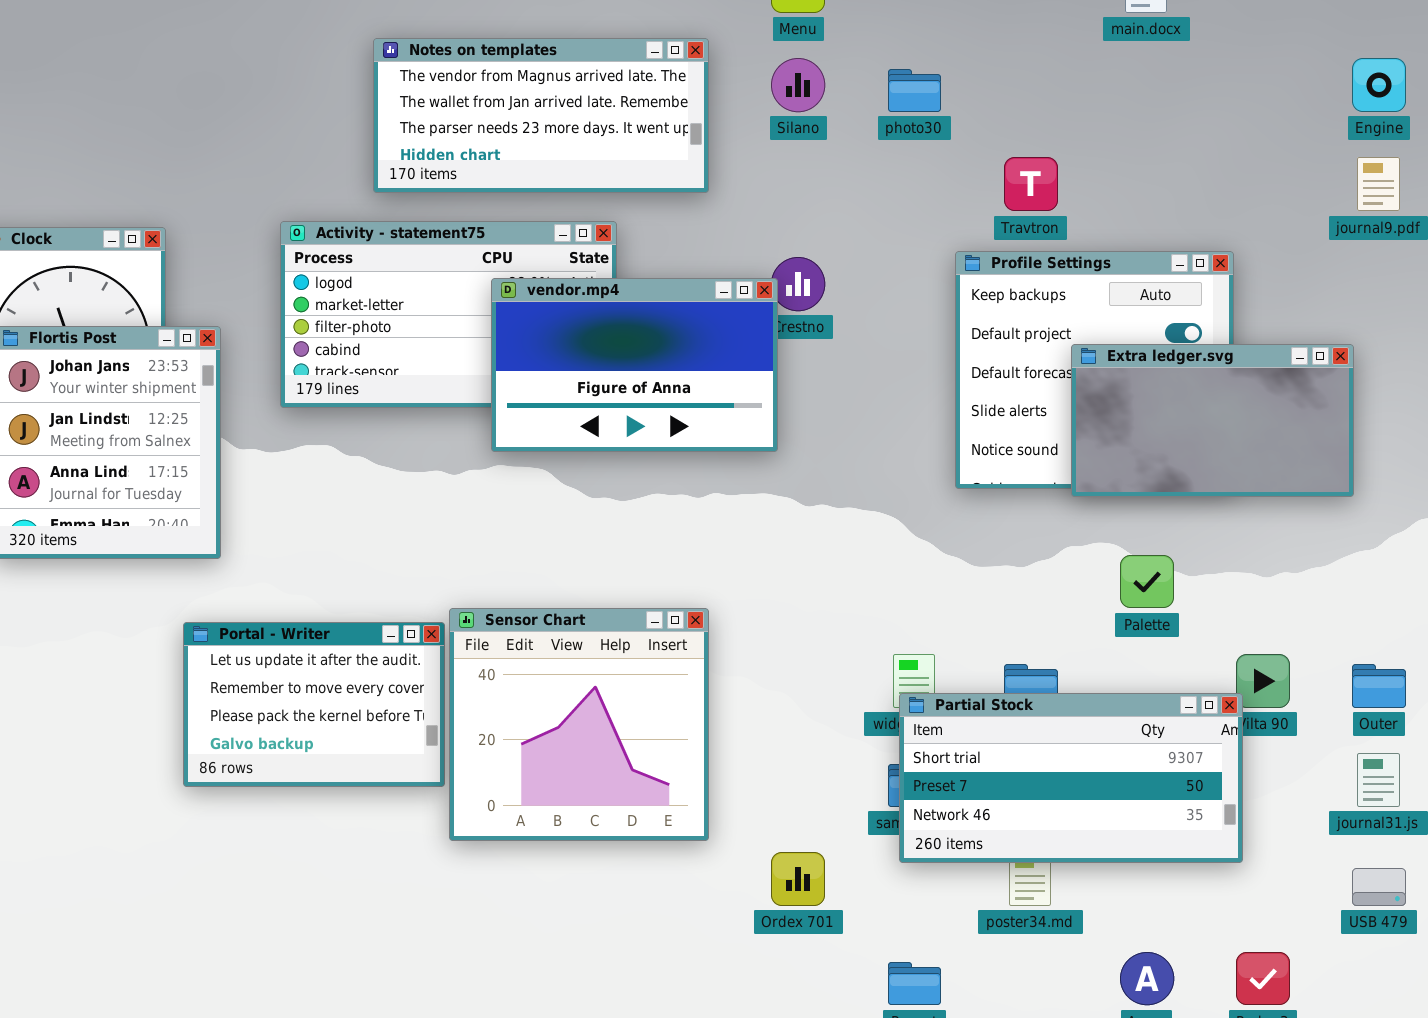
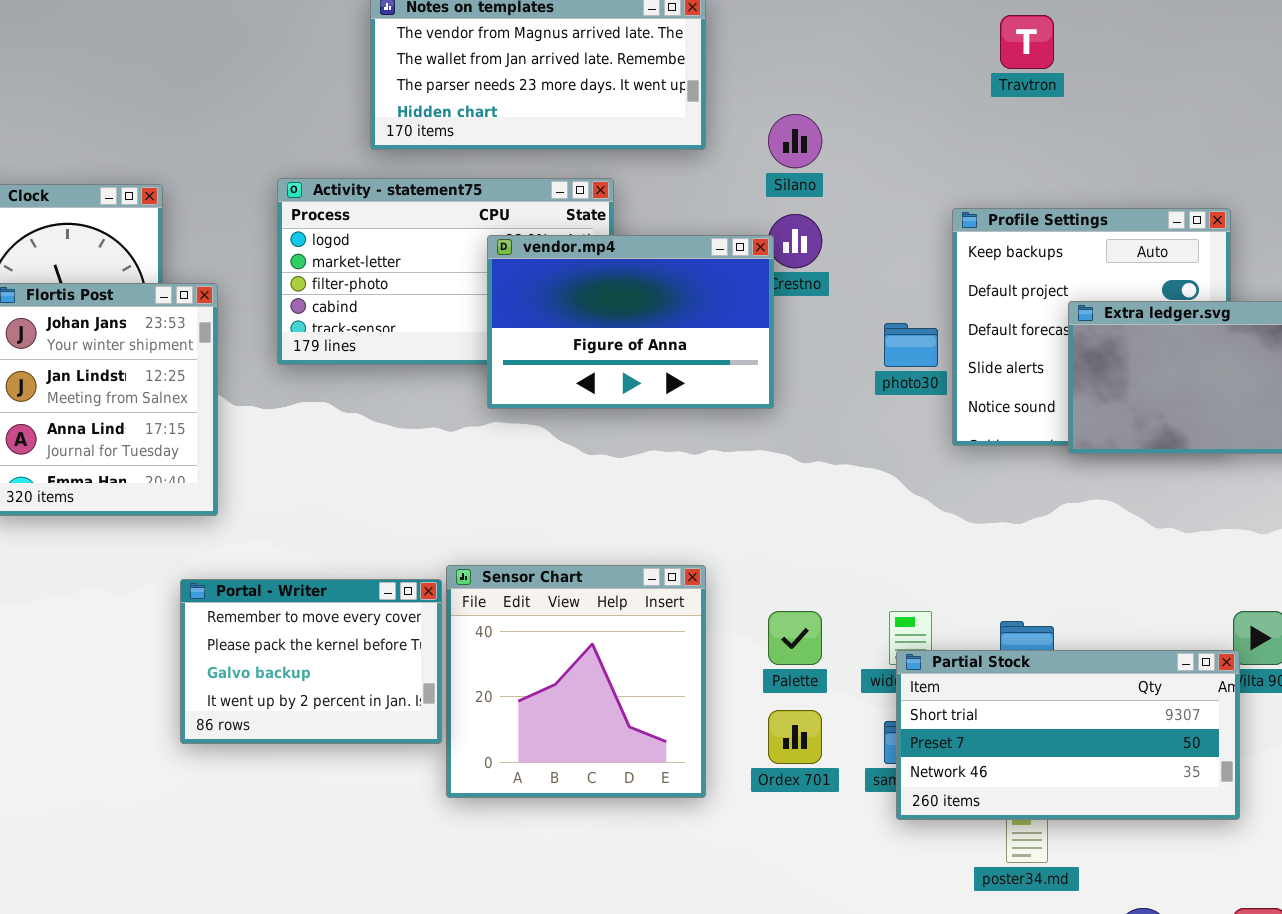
Silano: [771,58,825,112] -> [768,114,822,168], moved
photo30: [888,69,941,112] -> [884,323,938,367], moved
Travtron: [1004,157,1058,211] -> [1000,15,1054,69], moved
Palette: [1120,555,1174,608] -> [768,611,822,665], moved
Portal - Writer: [183,622,445,787] -> [180,579,442,744], scrolled down 1 row
Ordex 701: [771,852,825,906] -> [768,710,822,764], moved

